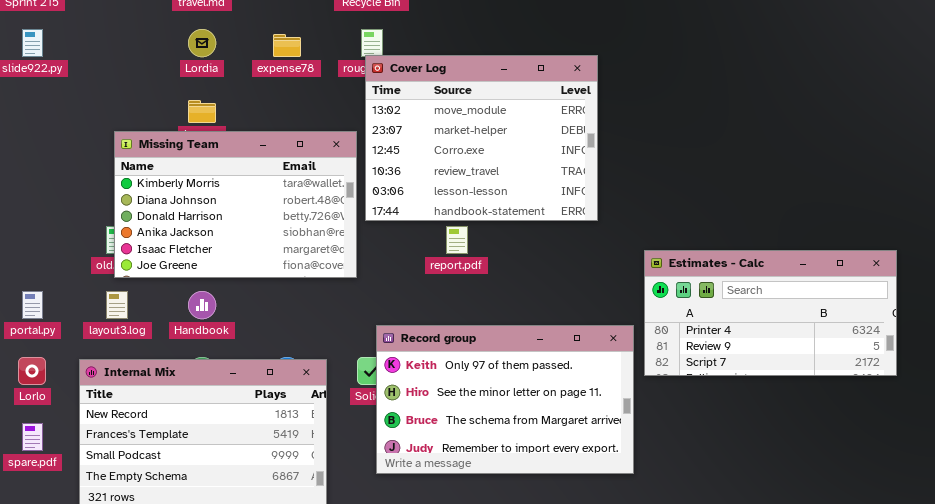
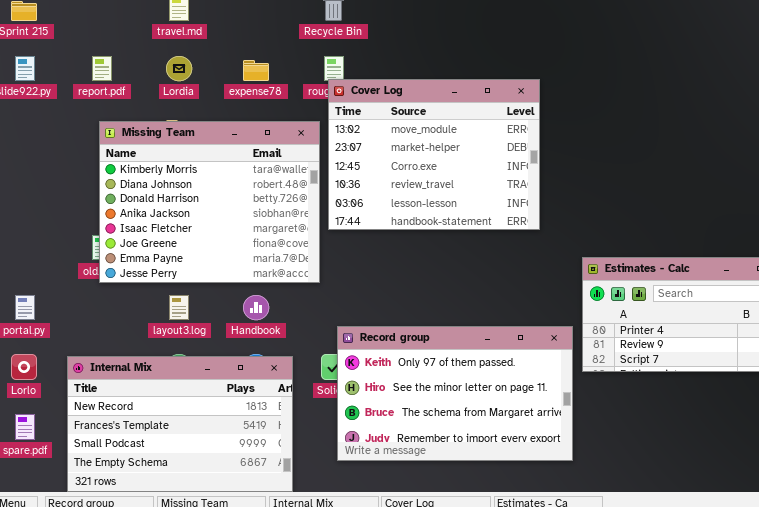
Missing Team: [114,131,357,278] -> [99,121,320,283], resized
report.pdf: [446,226,468,254] -> [92,56,112,81], moved
layout3.log: [106,291,128,319] -> [169,295,189,320], moved
Handbook: [188,291,216,319] -> [243,295,269,320], moved

